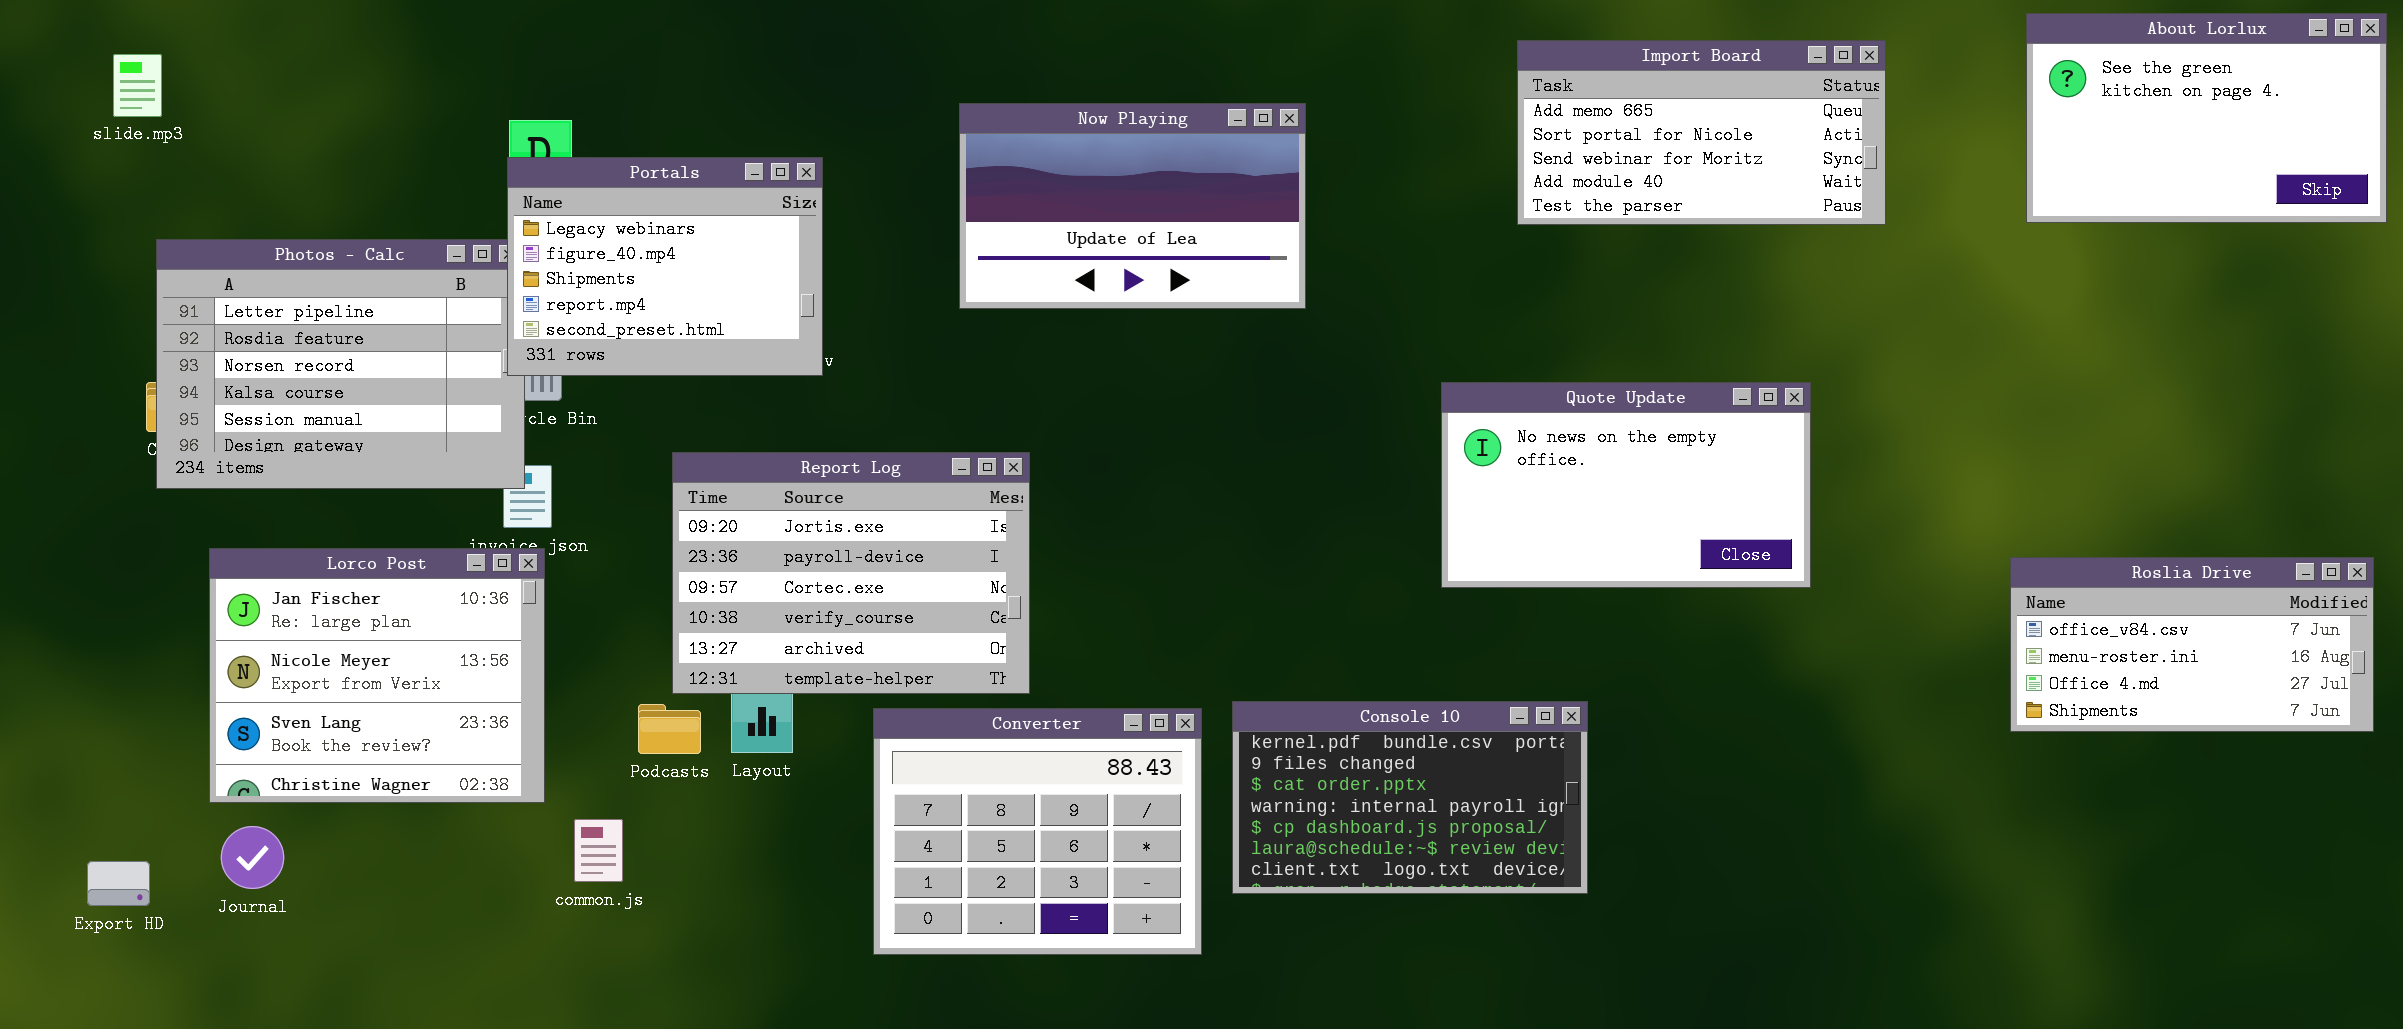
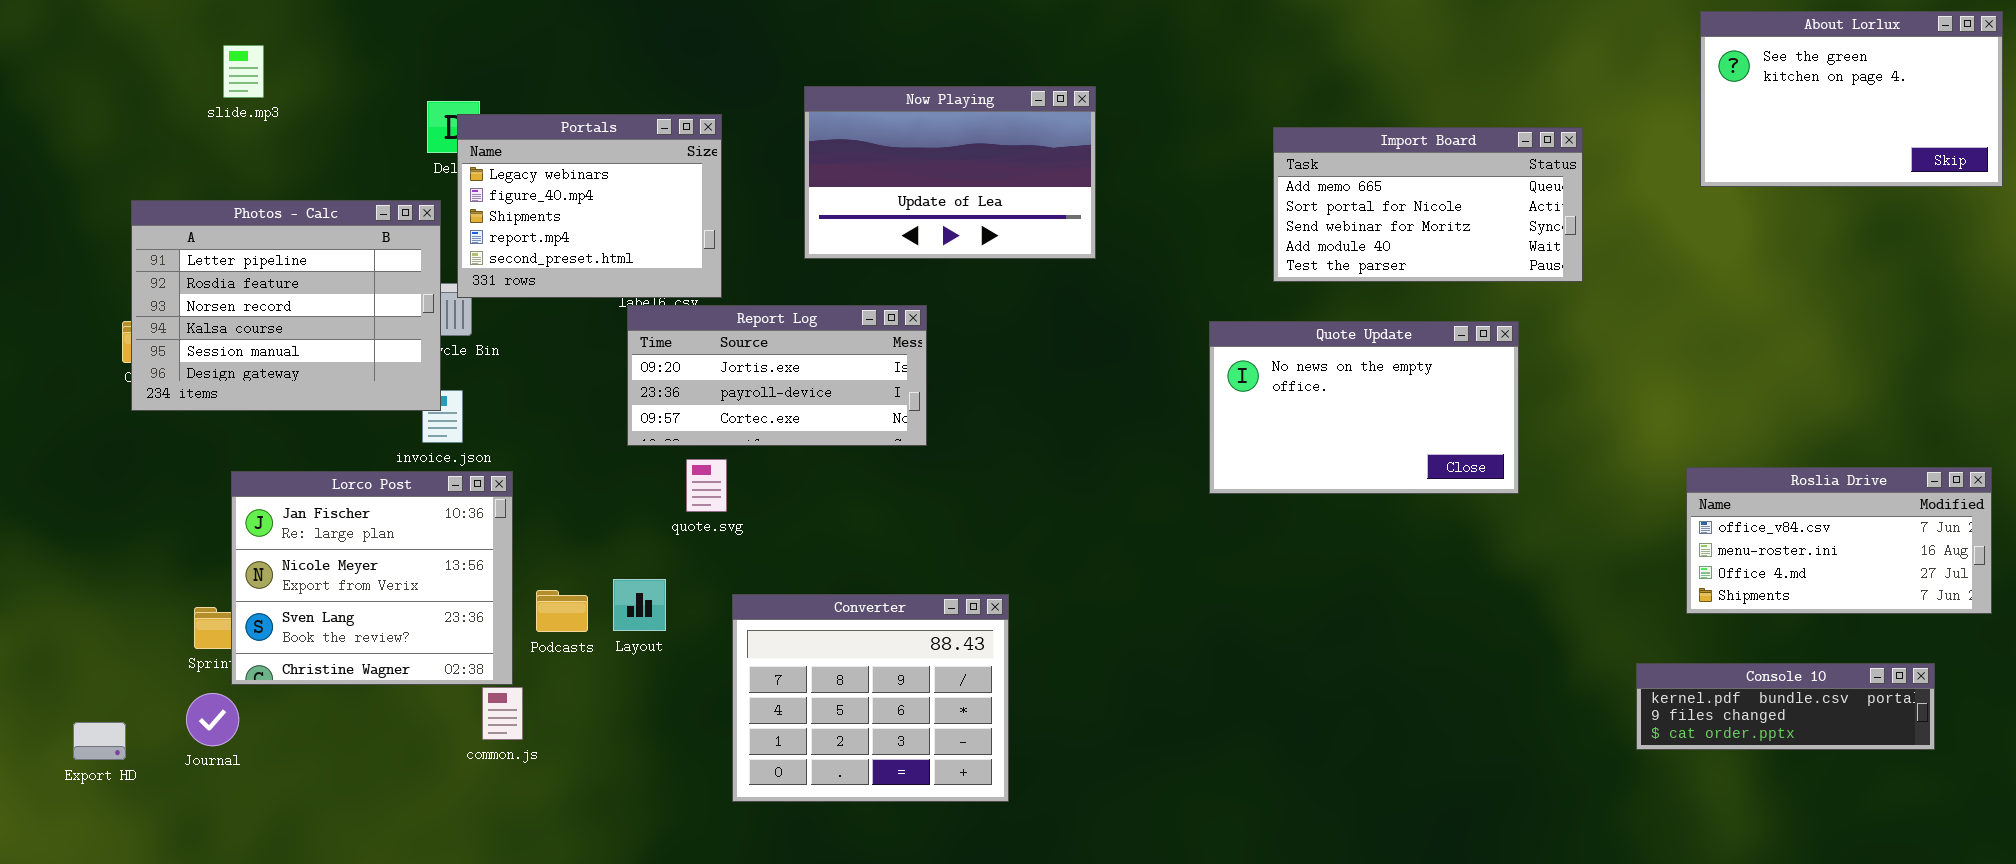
Import Board: [1517,40,1886,225] -> [1273,127,1583,282], moved
slide.mp3: [113,54,162,117] -> [223,45,264,98], moved
Portals: [507,157,823,376] -> [457,114,722,298], moved
Report Log: [672,452,1030,694] -> [627,305,927,446], moved, resized
Lorco Post: [209,548,545,803] -> [231,471,513,685], moved
Console 10: [1232,701,1588,894] -> [1636,663,1935,750], moved, resized

